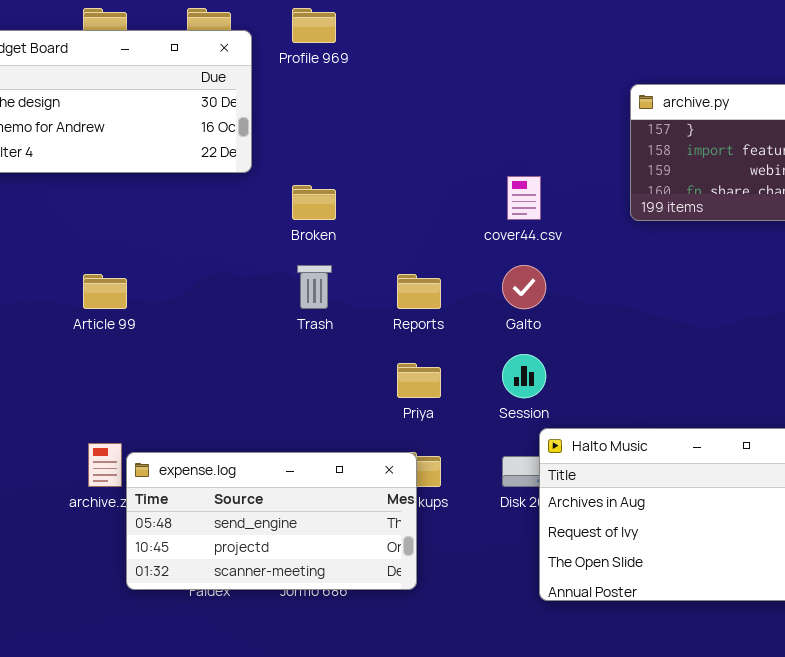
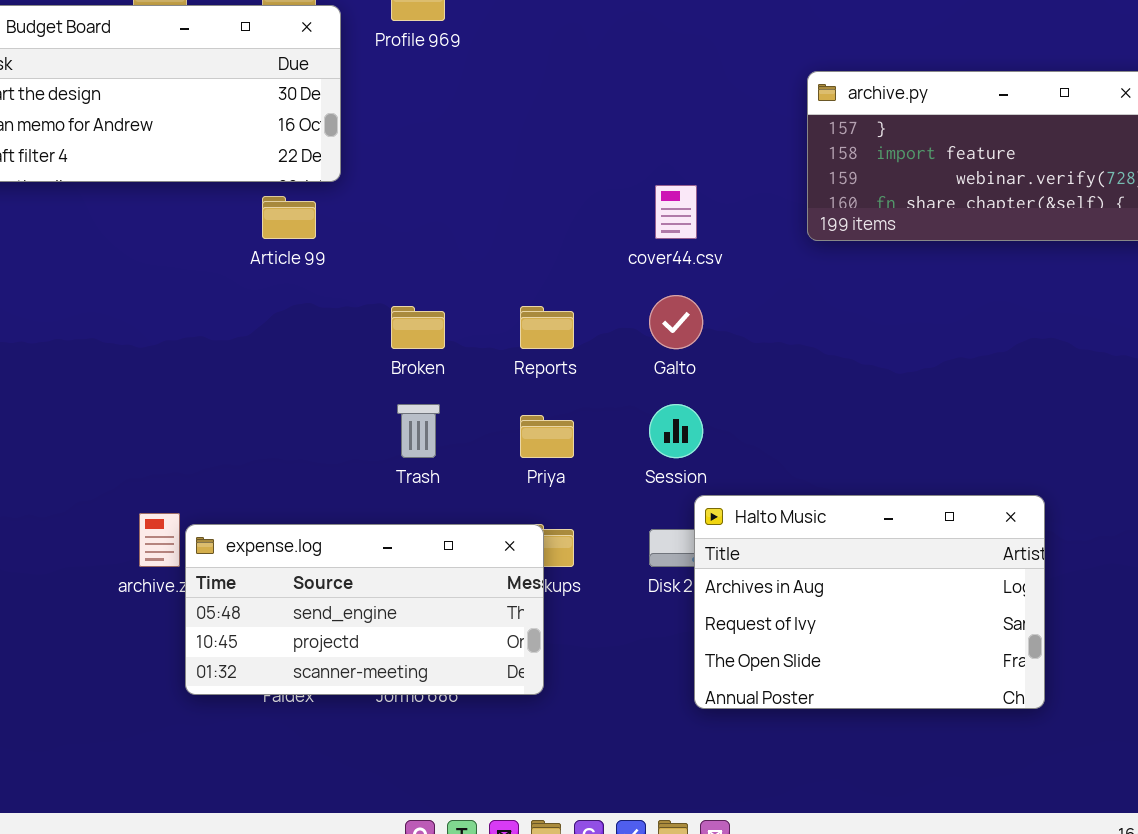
Broken: [292,185,336,220] -> [391,306,445,349], moved
Trash: [297,265,332,309] -> [397,404,440,458], moved
Article 99: [83,274,127,309] -> [262,196,316,239], moved

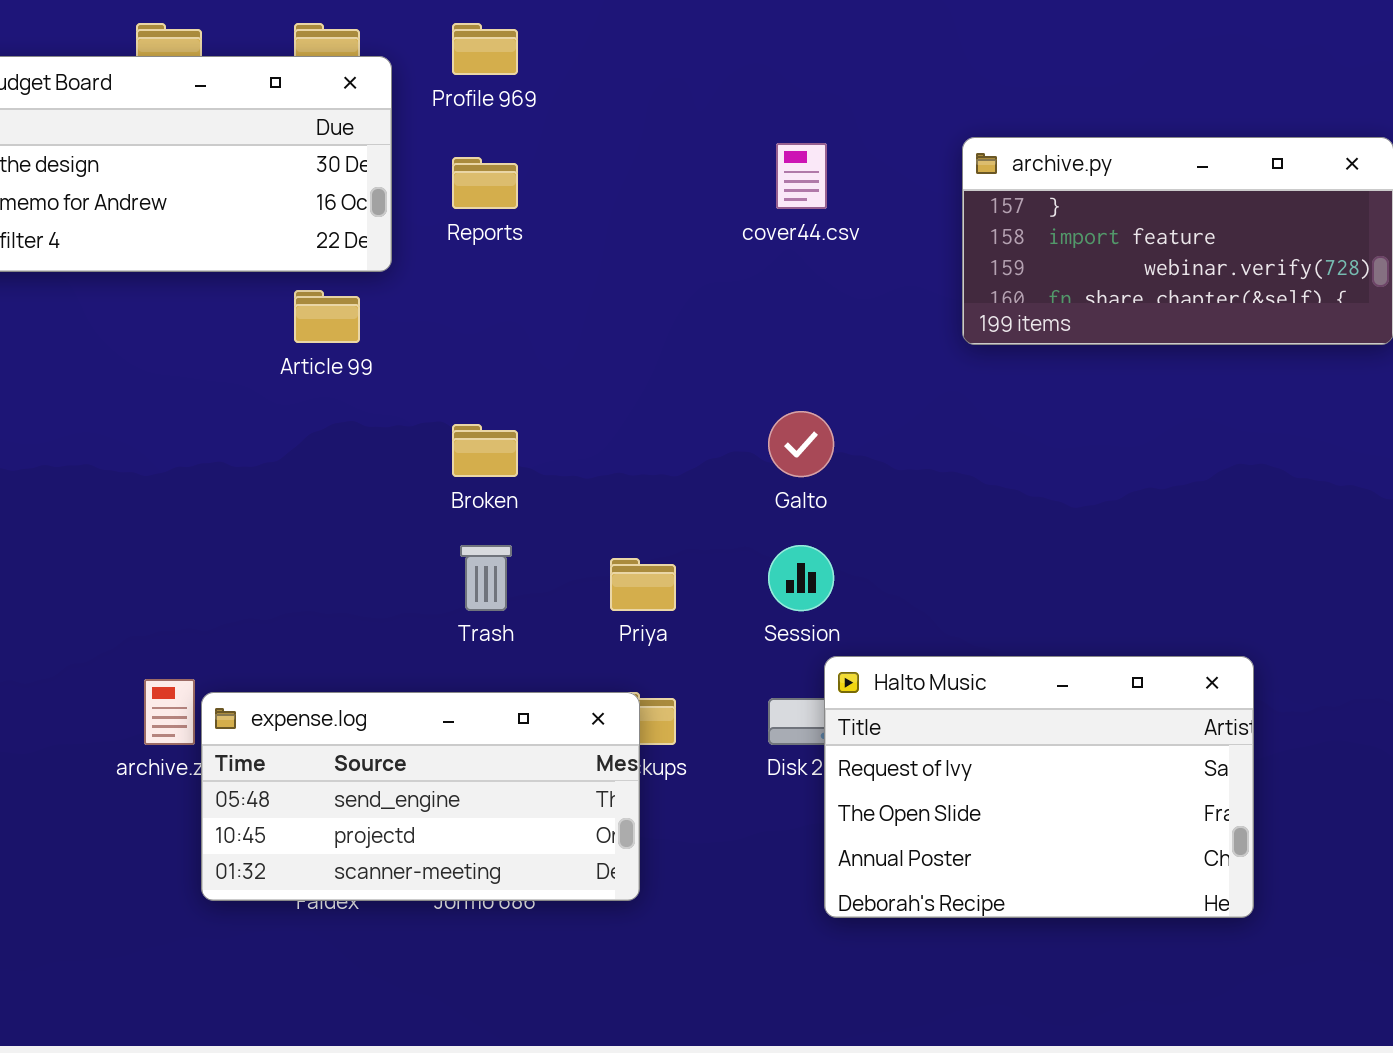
cover44.csv: [655,185,697,239] -> [776,143,827,209], moved
Reports: [520,306,574,349] -> [452,157,518,209], moved
Halto Music: [694,495,1045,709] -> [824,656,1254,918], scrolled down 1 row

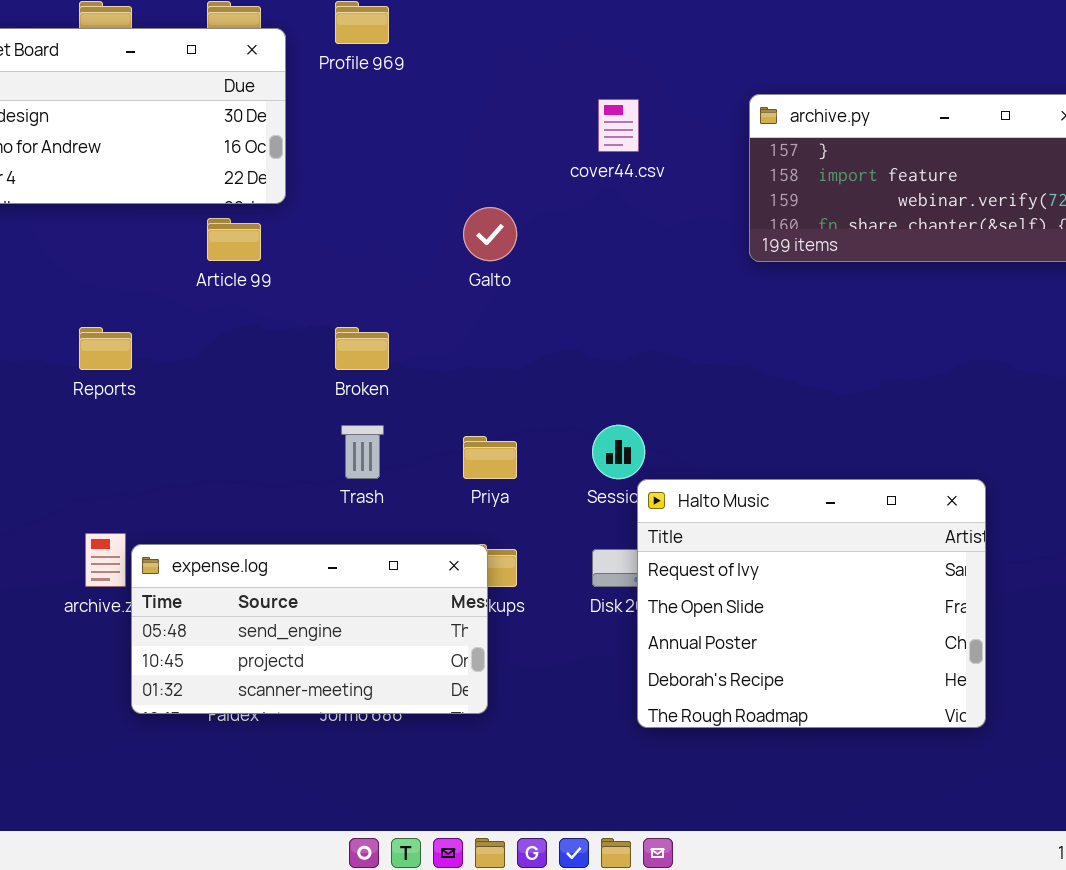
Reports: [452,157,518,209] -> [79,327,132,370], moved
Galto: [768,411,834,477] -> [463,207,517,261], moved
Halto Music: [824,656,1254,918] -> [637,479,986,728], resized

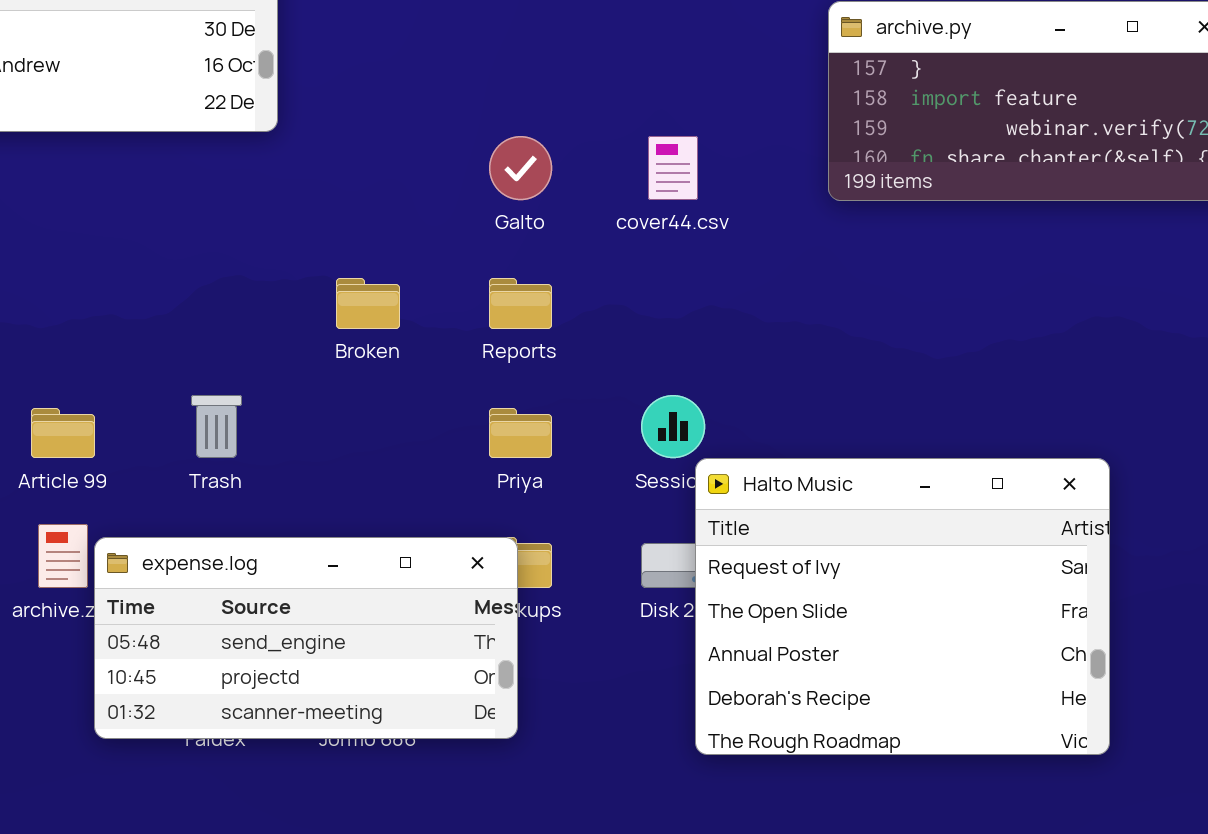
cover44.csv: [598,99,639,152] -> [648,136,698,200], moved
Article 99: [207,218,261,261] -> [31,408,95,458], moved
Reports: [79,327,132,370] -> [489,278,552,329], moved
Trash: [341,425,384,479] -> [191,395,242,458], moved

